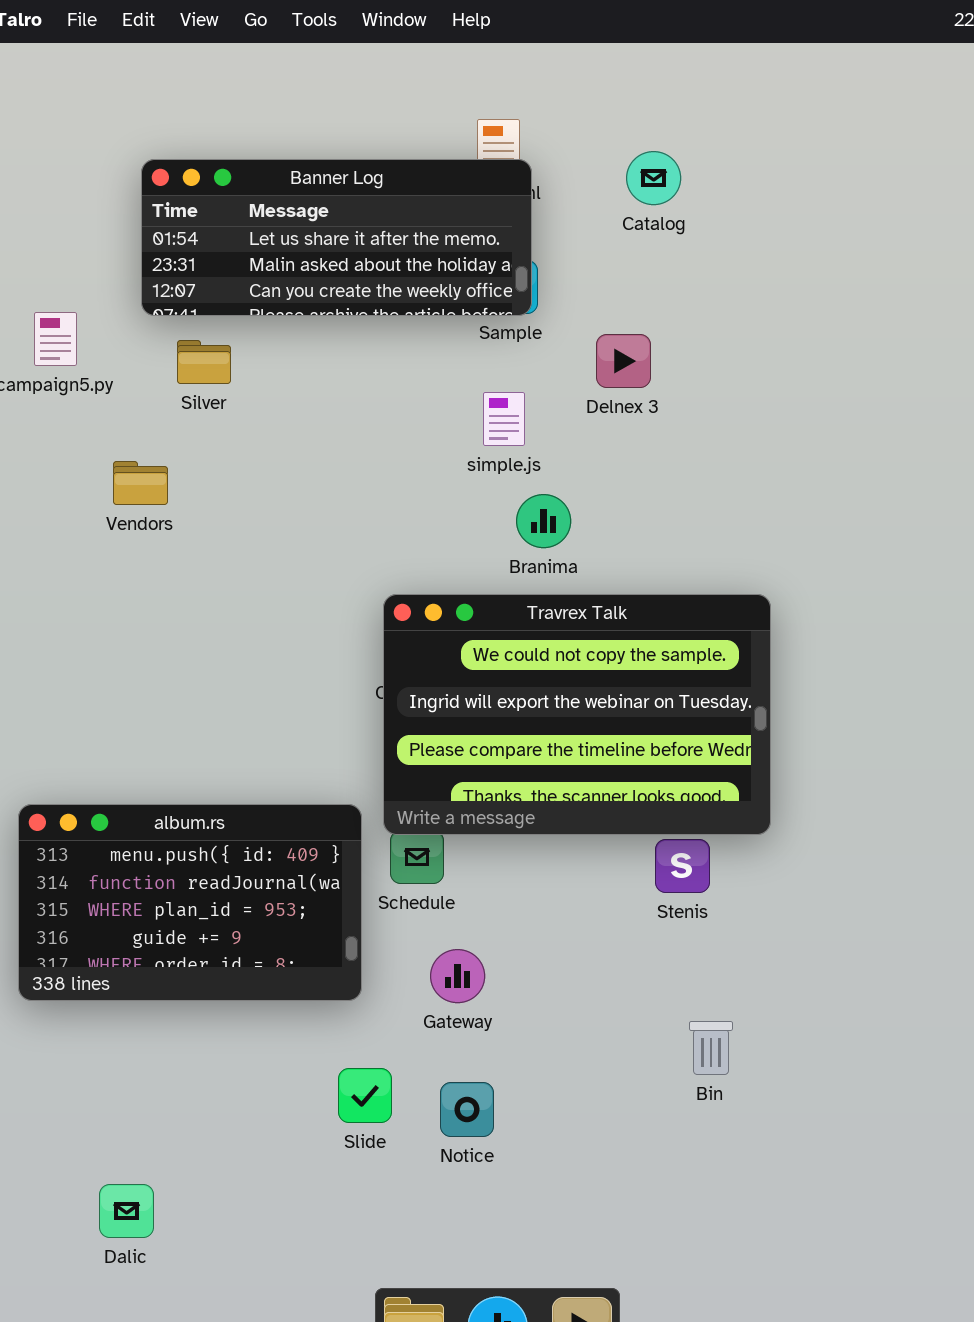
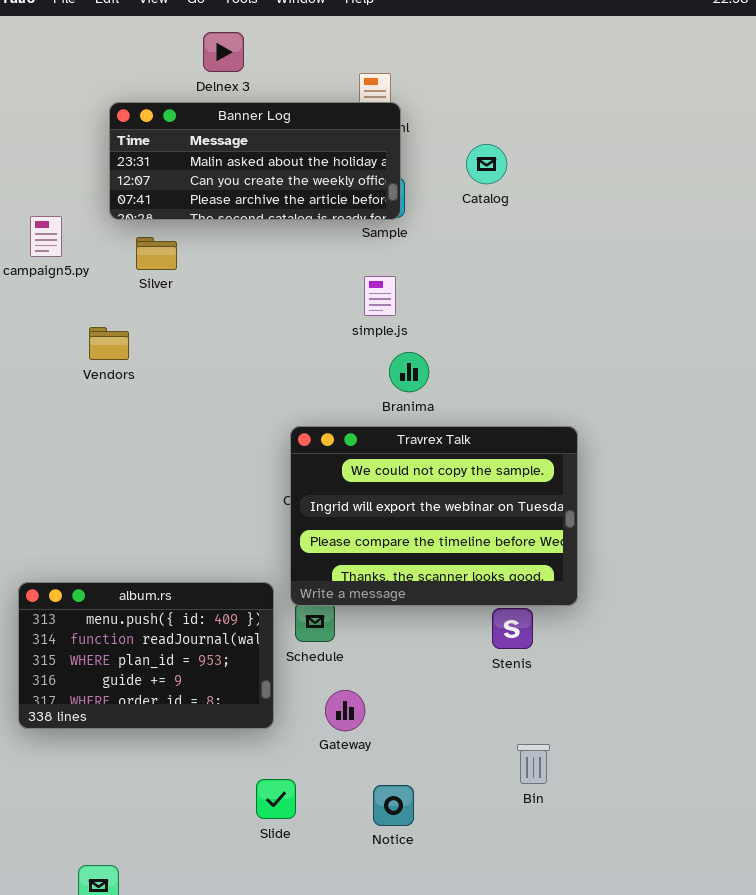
Catalog: [626,151,681,205] -> [466,144,507,184], moved
Banner Log: [141,159,532,316] -> [109,102,401,220], scrolled down 1 row
Delnex 3: [596,334,651,388] -> [203,32,244,72], moved
Notice: [440,1082,494,1137] -> [373,785,414,826], moved

